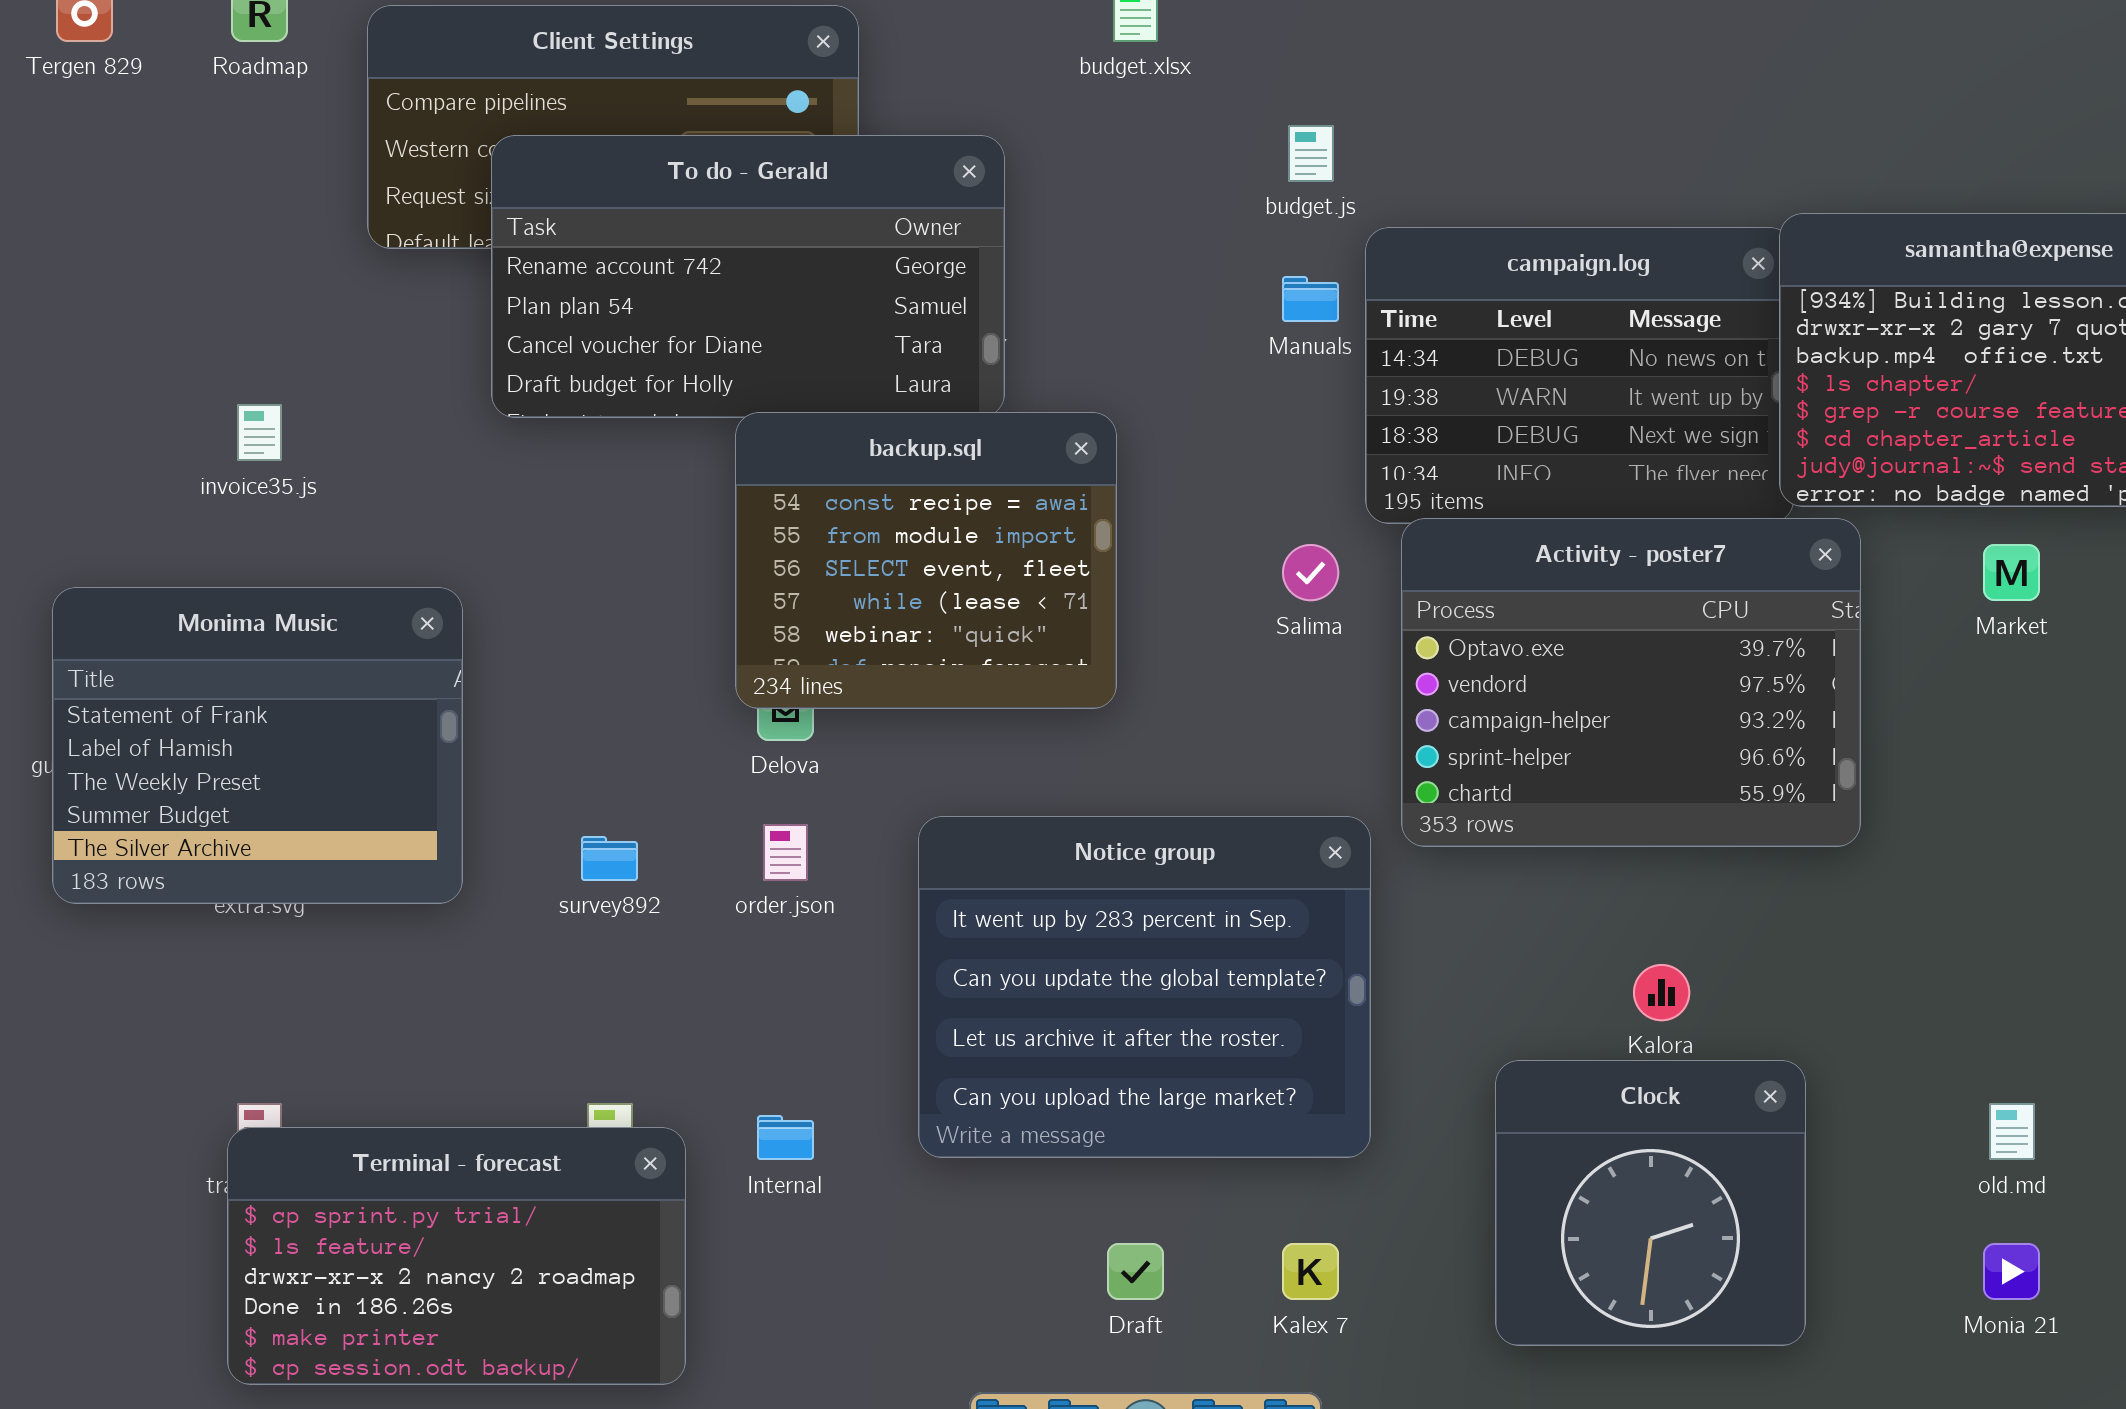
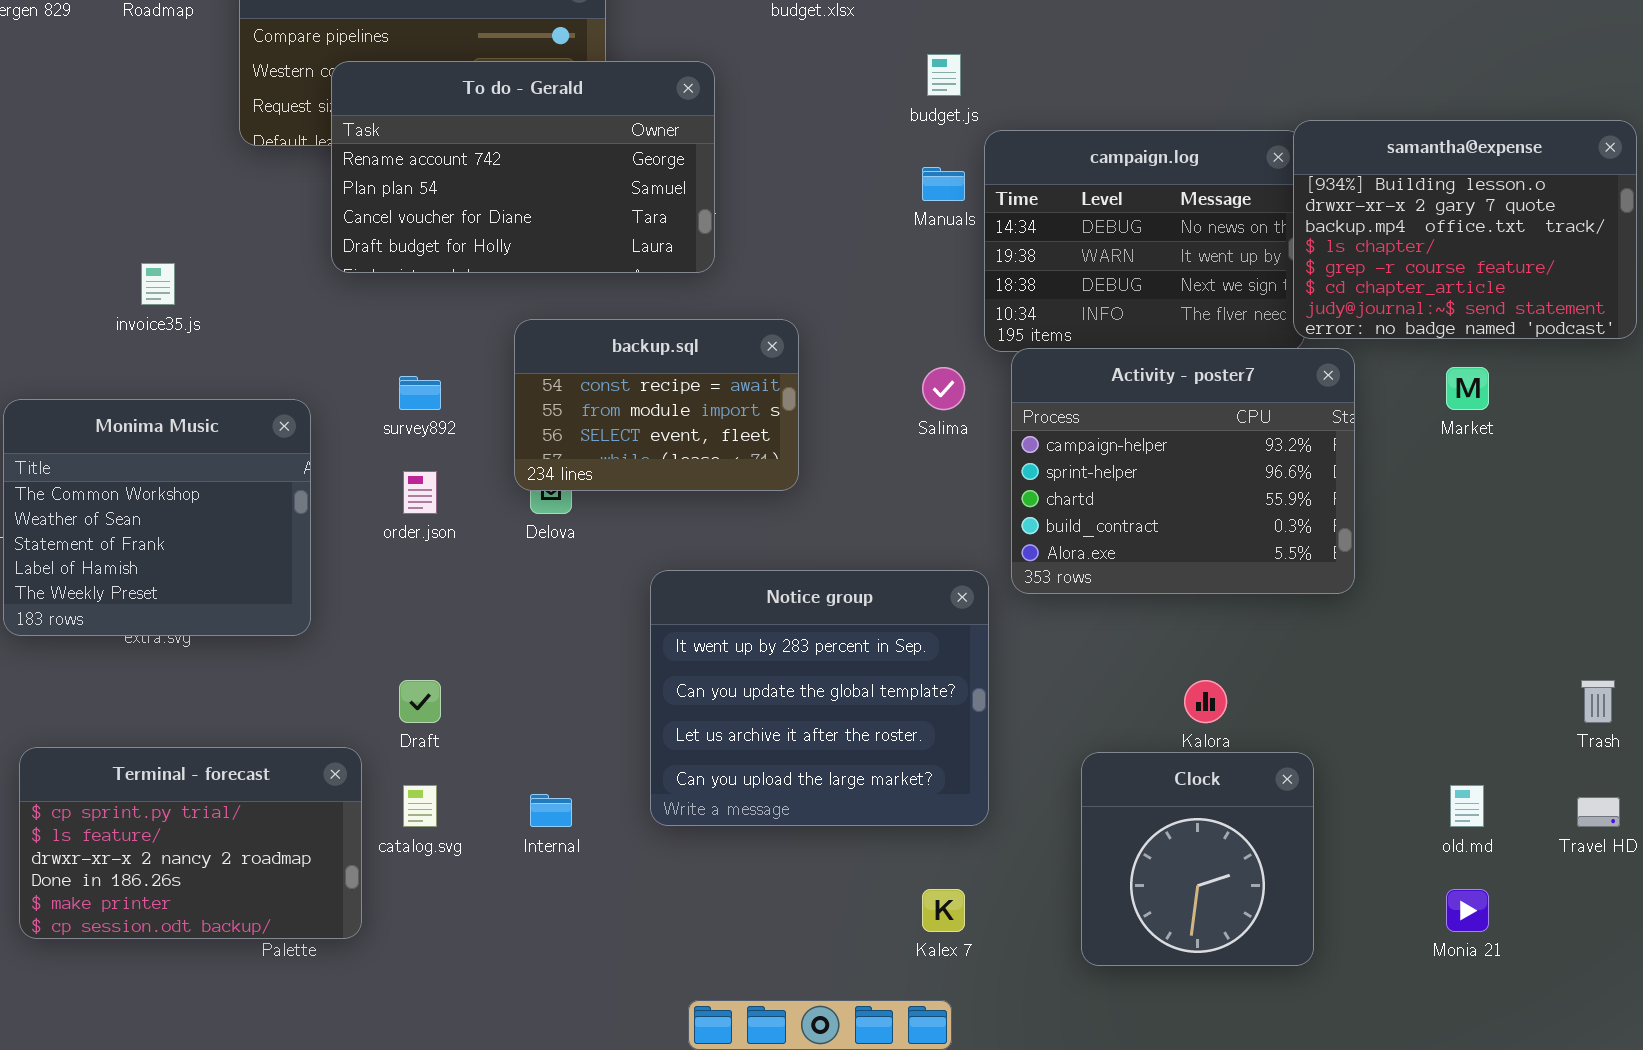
backup.sql: [735,412,1117,709] -> [514,319,799,491], resized
Activity - poster7: [1401,518,1861,847] -> [1011,348,1355,594], scrolled down 2 rows
Monima Music: [52,587,463,904] -> [3,399,311,636], scrolled up 2 rows
order.json: [763,824,808,881] -> [403,471,437,514], moved
survey892: [581,836,638,881] -> [399,376,441,410], moved
Terminal - forecast: [227,1127,686,1385] -> [19,747,362,939], moved
Draft: [1107,1243,1164,1300] -> [399,680,441,723], moved

